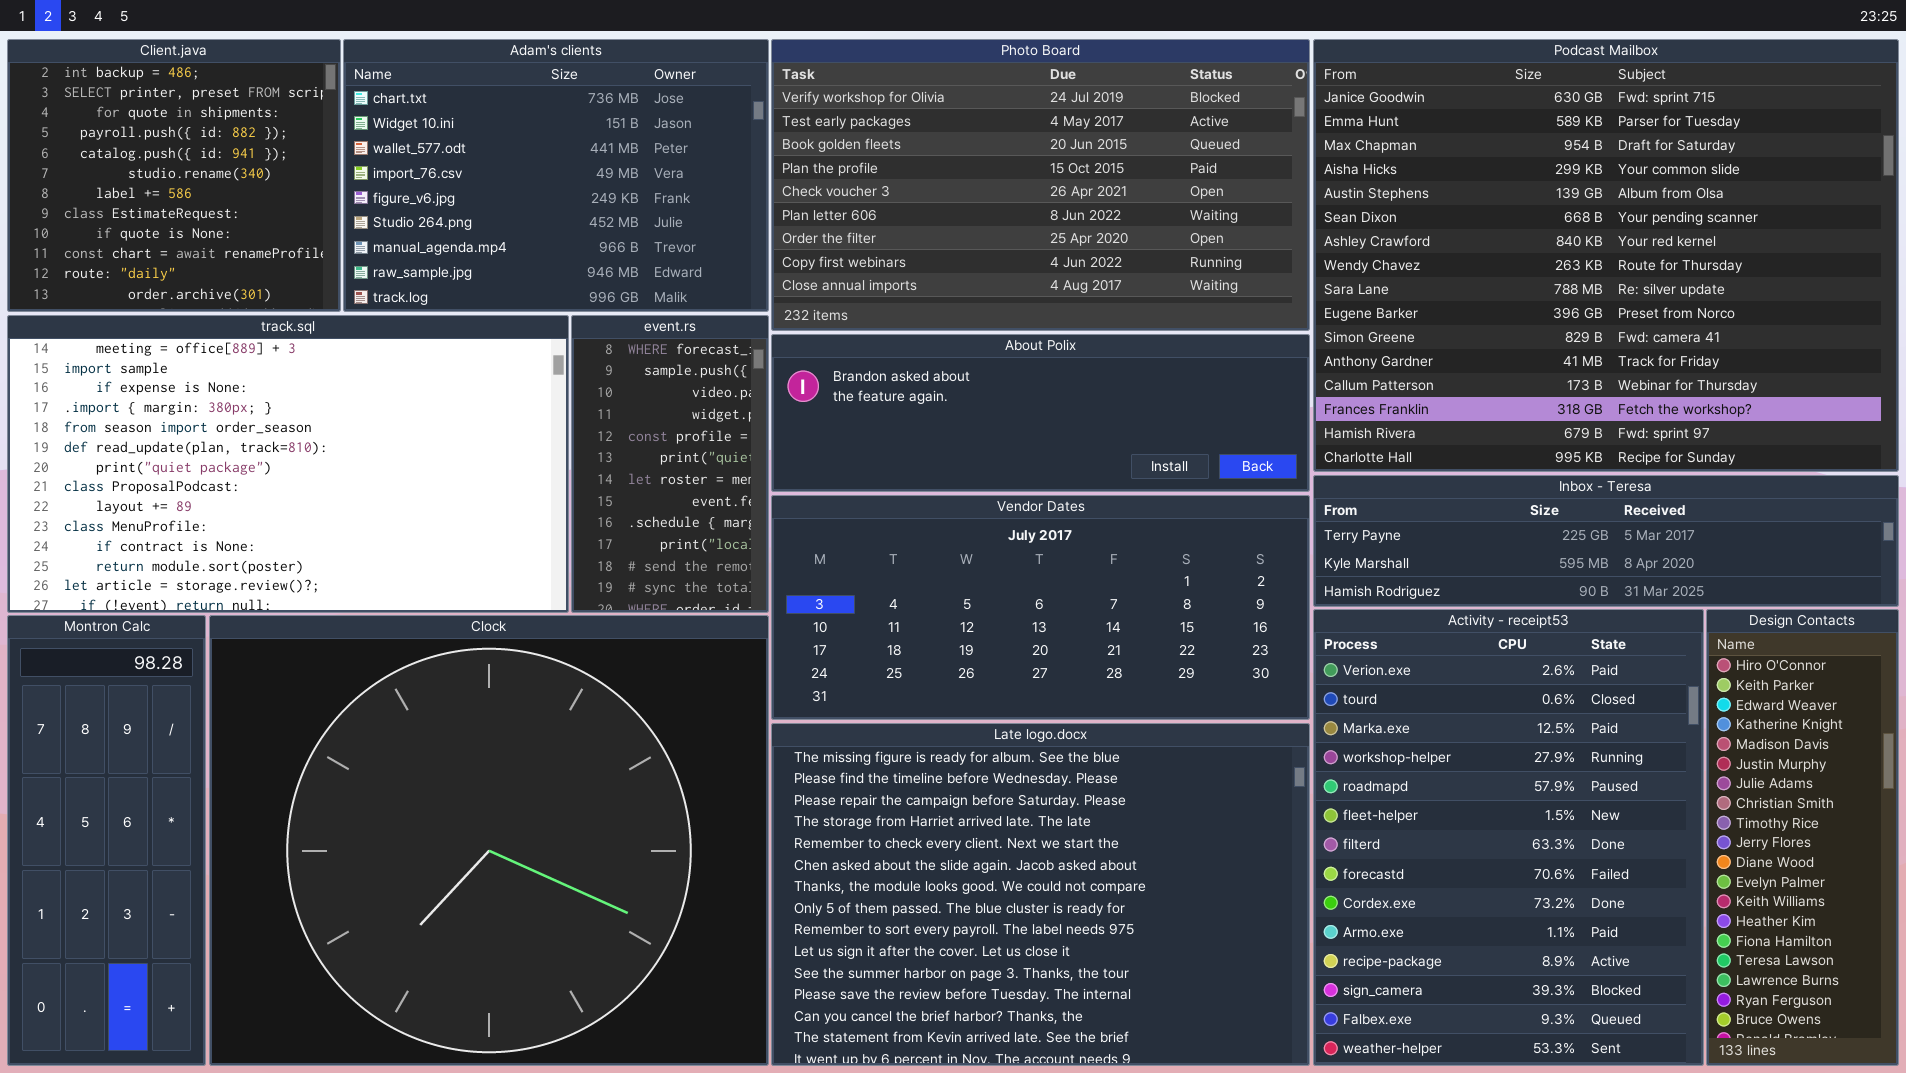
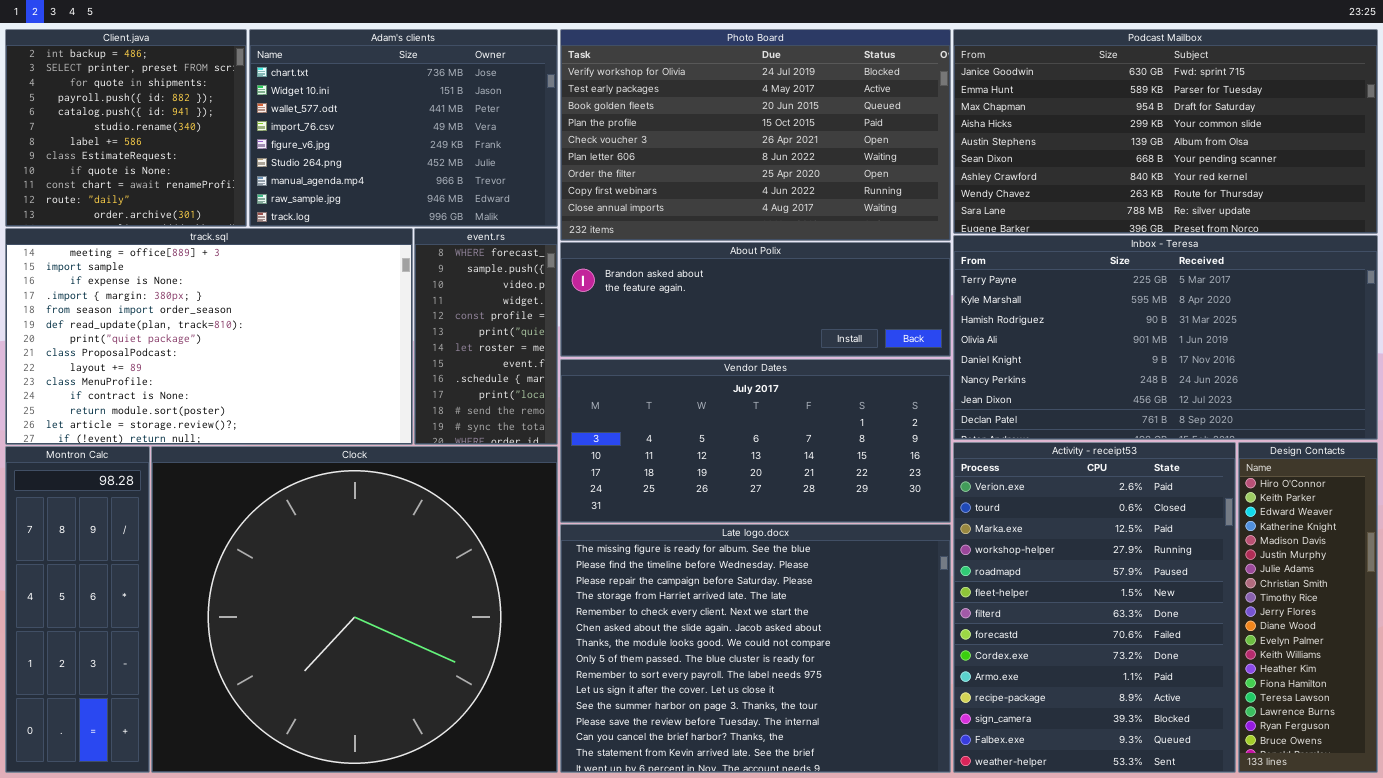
Podcast Mailbox: [1313,39,1899,472] -> [953,29,1378,234], resized
Inbox - Teresa: [1313,475,1899,607] -> [953,235,1378,440], resized

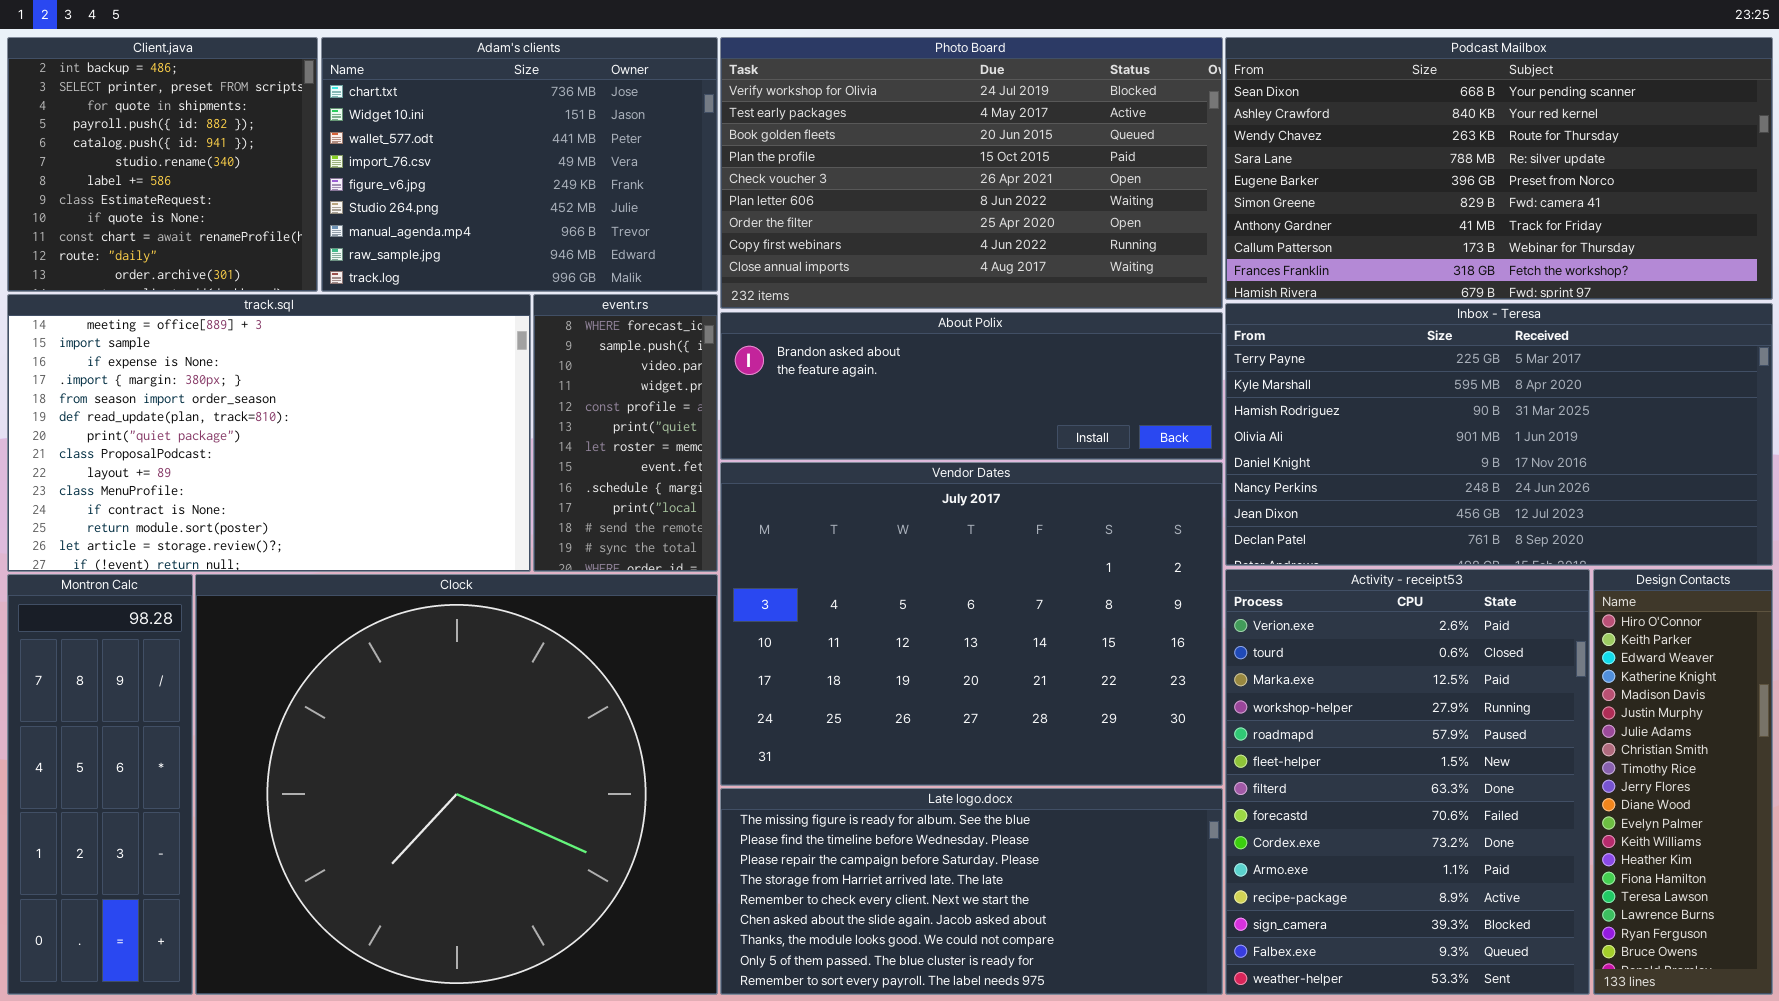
Podcast Mailbox: [953,29,1378,234] -> [1225,37,1773,300], scrolled down 5 rows
Vendor Dates: [560,359,951,523] -> [720,462,1223,786], resized
Late logo.docx: [560,524,951,773] -> [720,788,1223,995], resized

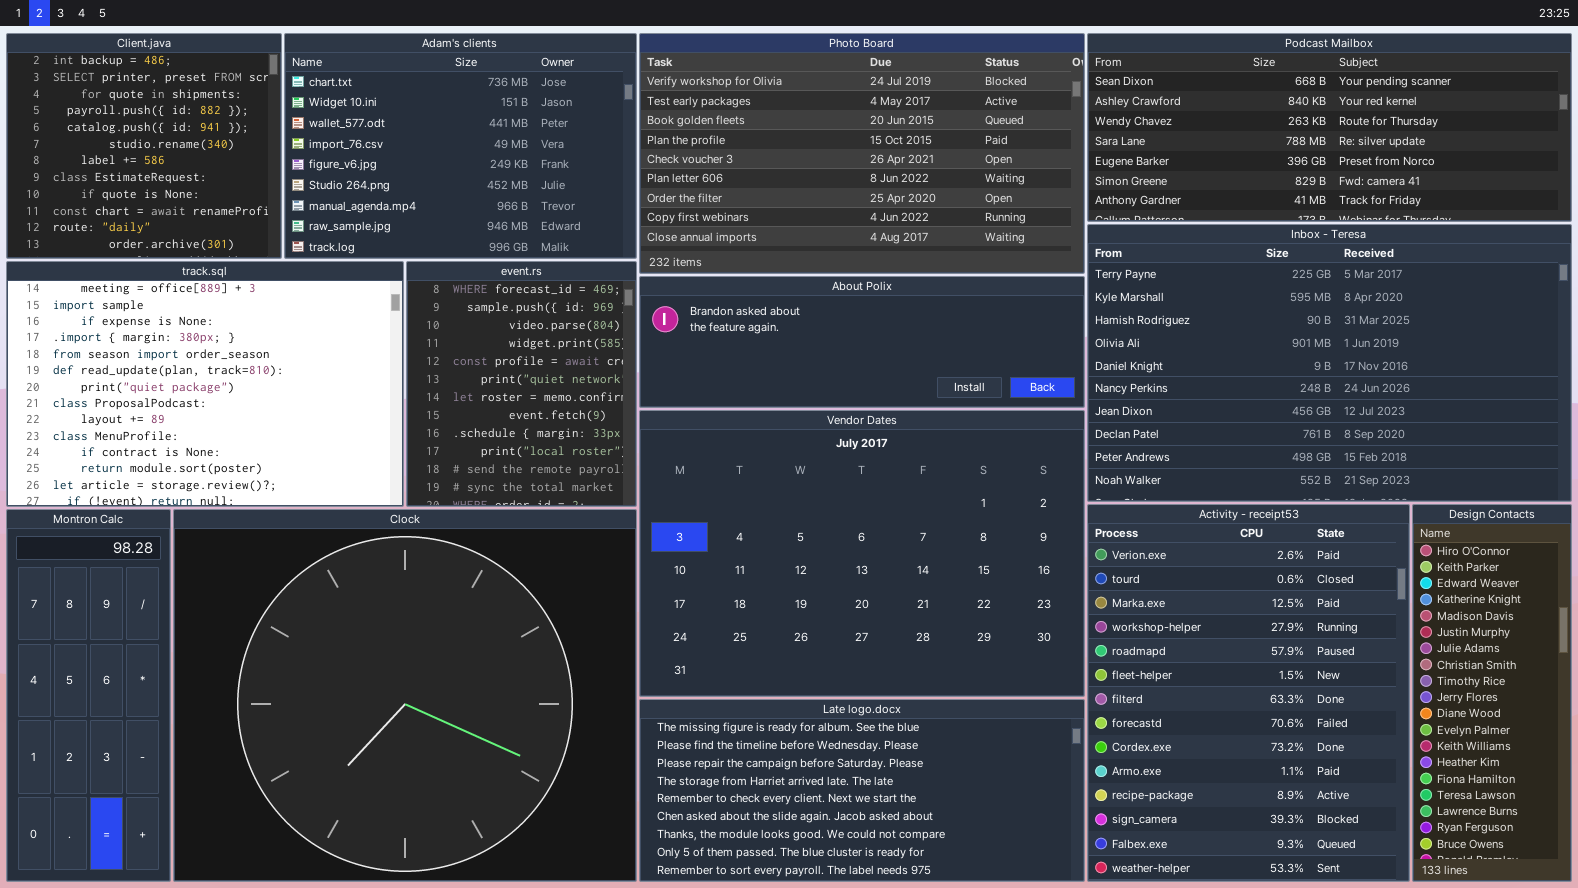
Podcast Mailbox: [1225,37,1773,300] -> [1087,33,1572,222], resized
track.sql: [7,294,531,572] -> [6,261,404,507], resized
event.rs: [533,294,718,572] -> [406,261,637,507], resized
Inbox - Teresa: [1225,303,1773,566] -> [1087,224,1572,502], resized

